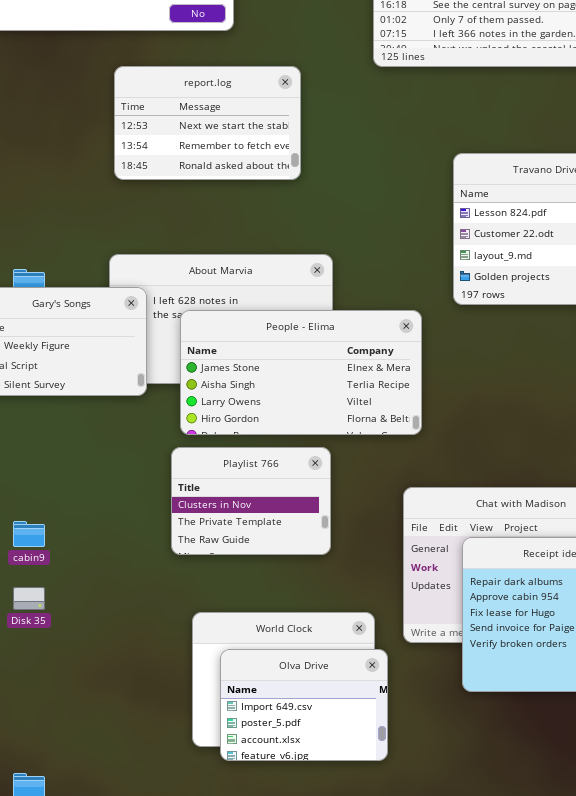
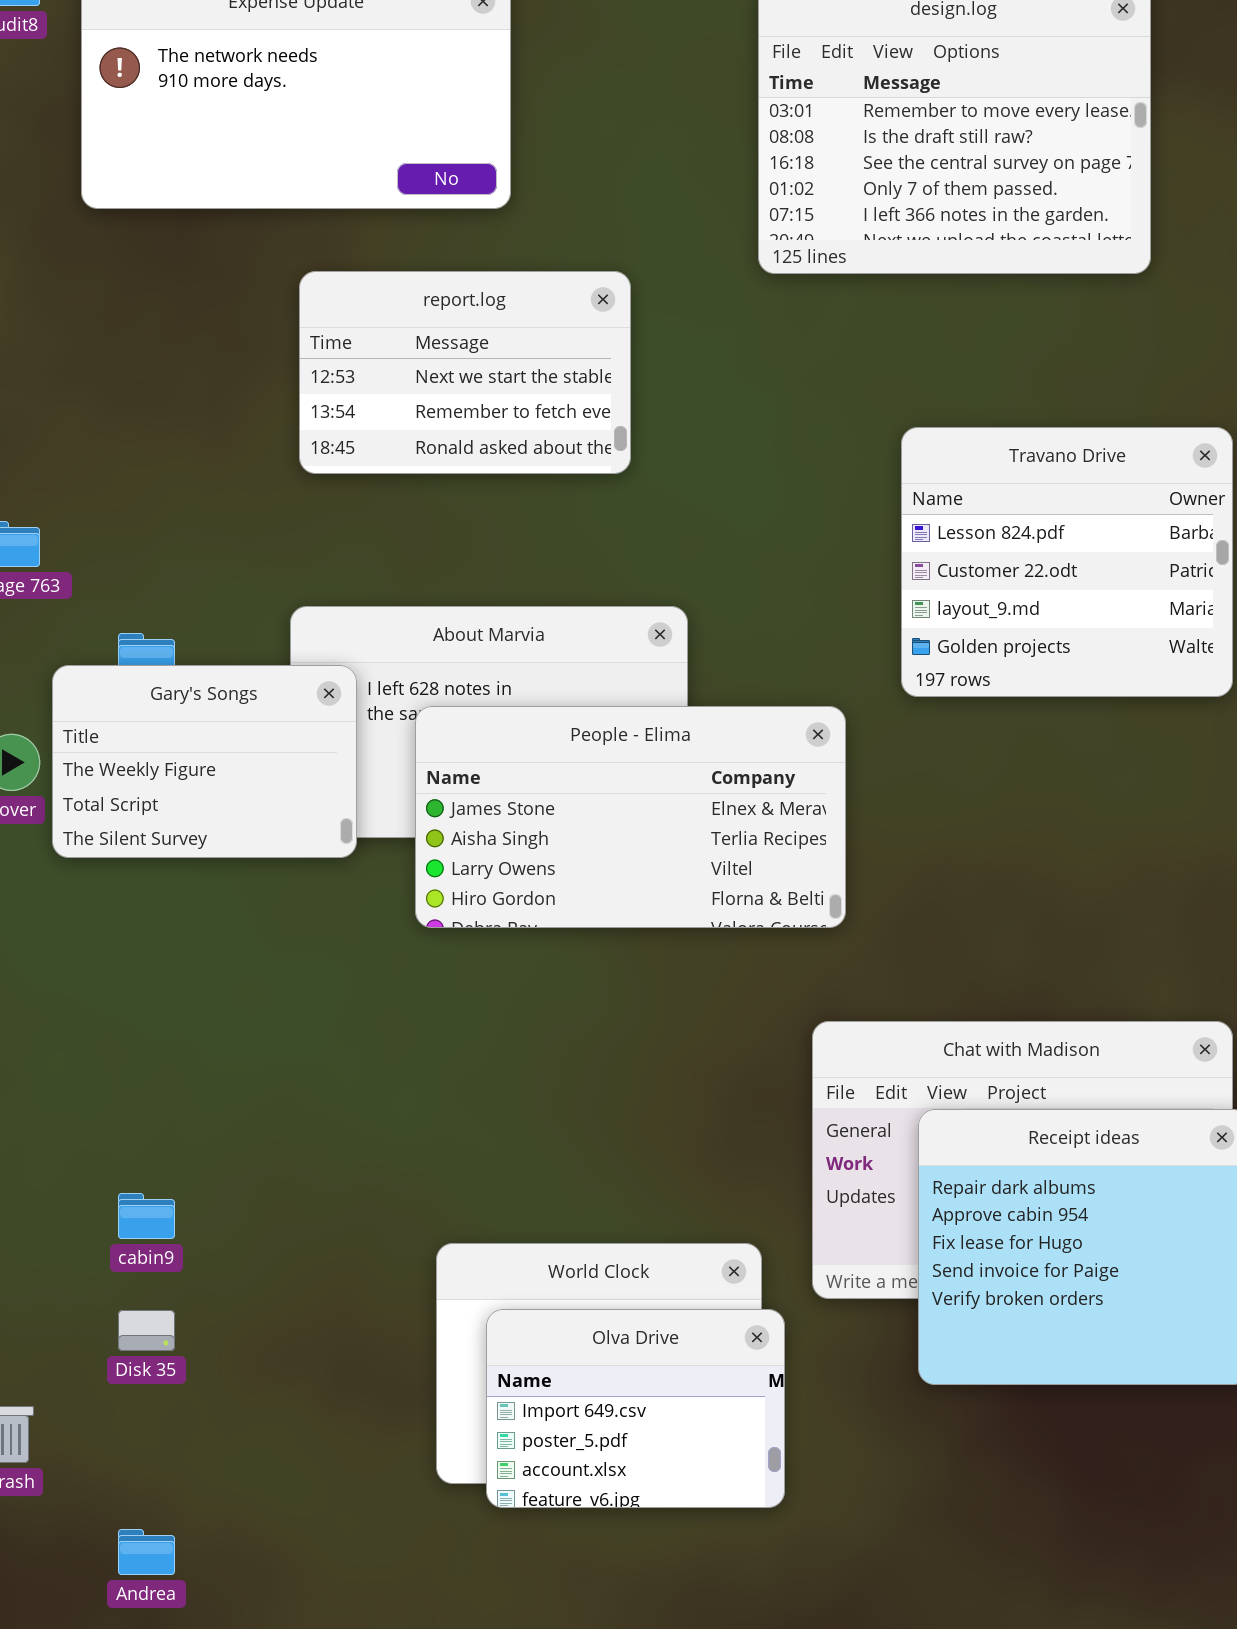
Playlist 766: [171,447,331,555] -> none, closed
cabin9: [13,521,45,547] -> [118,1193,175,1239], moved
Disk 35: [13,587,45,610] -> [118,1310,175,1351], moved

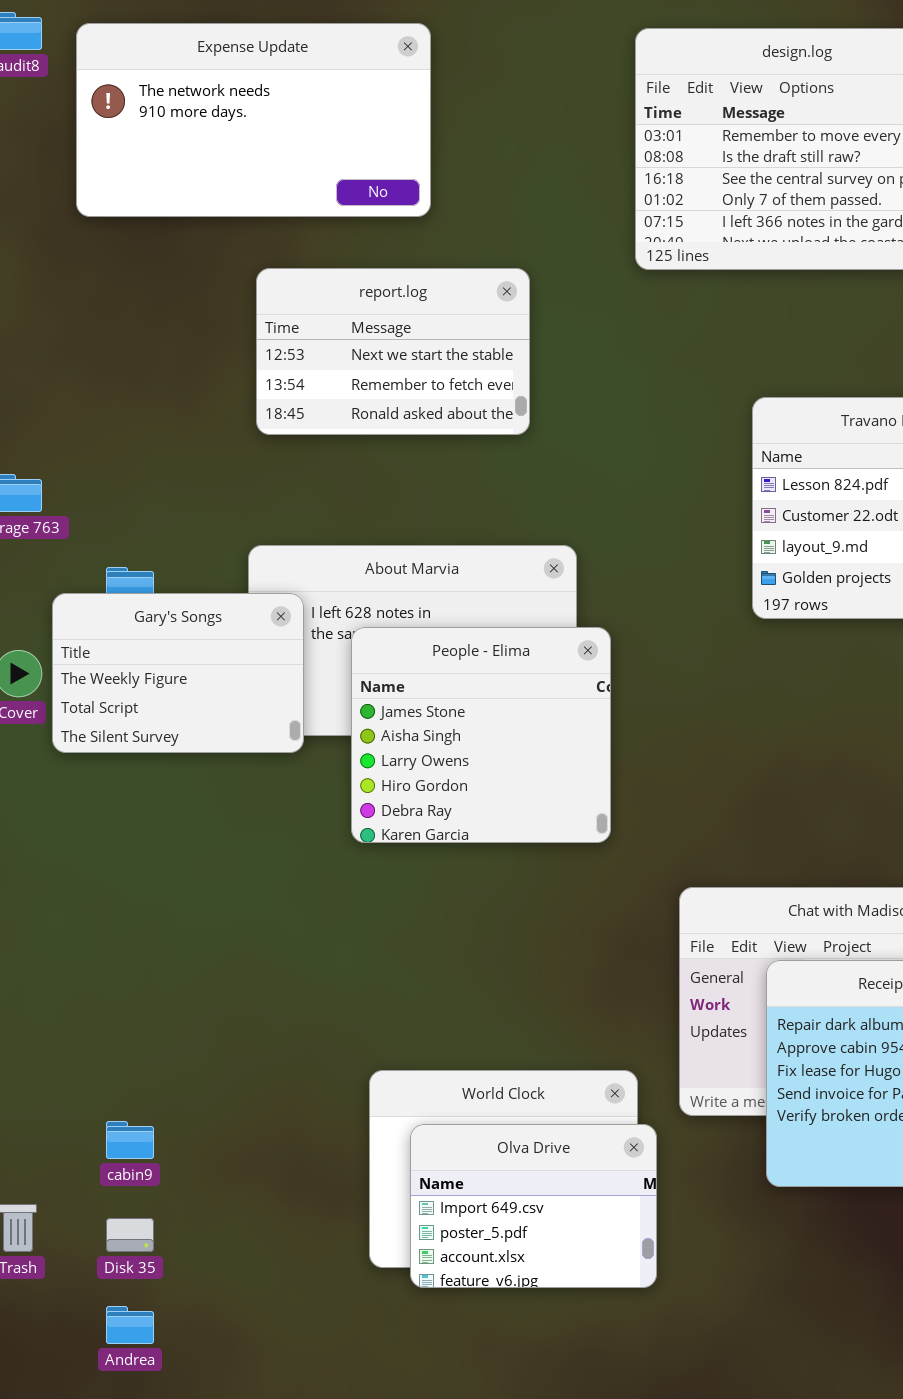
People - Elima: [415,706,846,928] -> [351,627,611,843], resized
cabin9: [118,1193,175,1239] -> [106,1121,154,1159], moved
Disk 35: [118,1310,175,1351] -> [106,1218,154,1252], moved

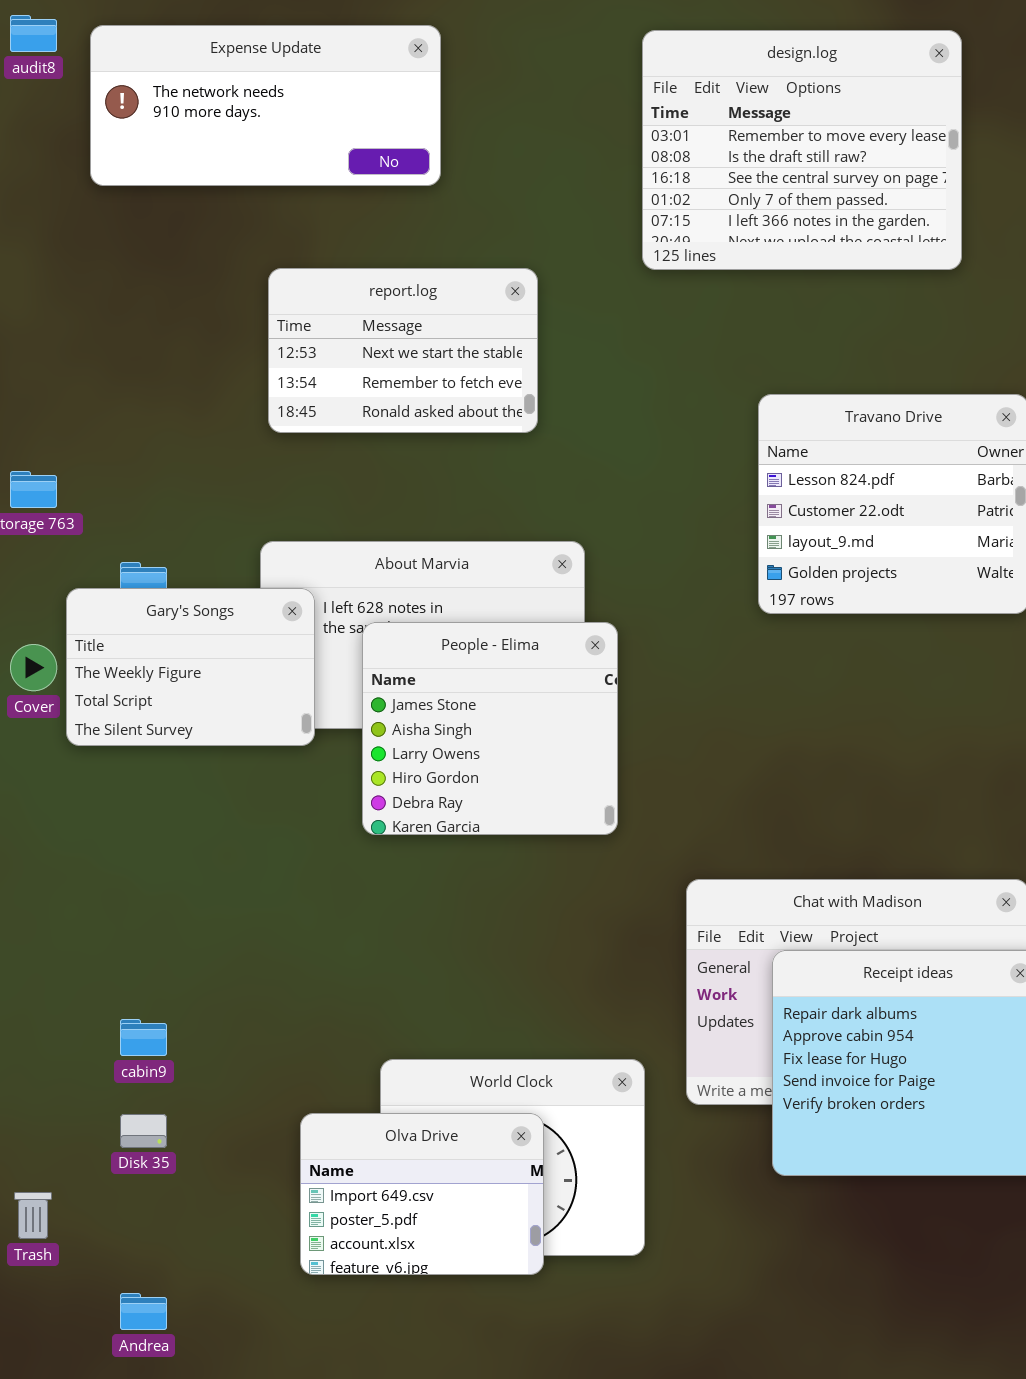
Expense Update: [76,23,431,217] -> [90,25,441,186], resized
cabin9: [106,1121,154,1159] -> [120,1019,167,1056], moved
Olva Drive: [410,1124,657,1288] -> [300,1113,544,1275], moved
Disk 35: [106,1218,154,1252] -> [120,1114,167,1148], moved

